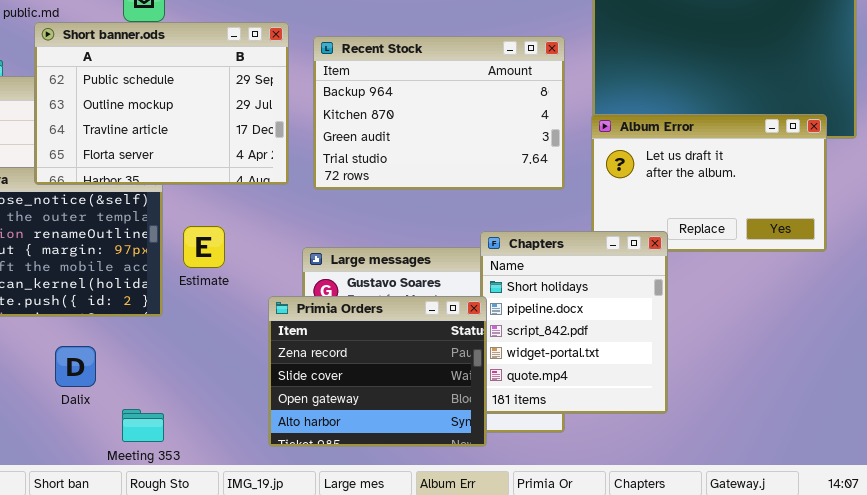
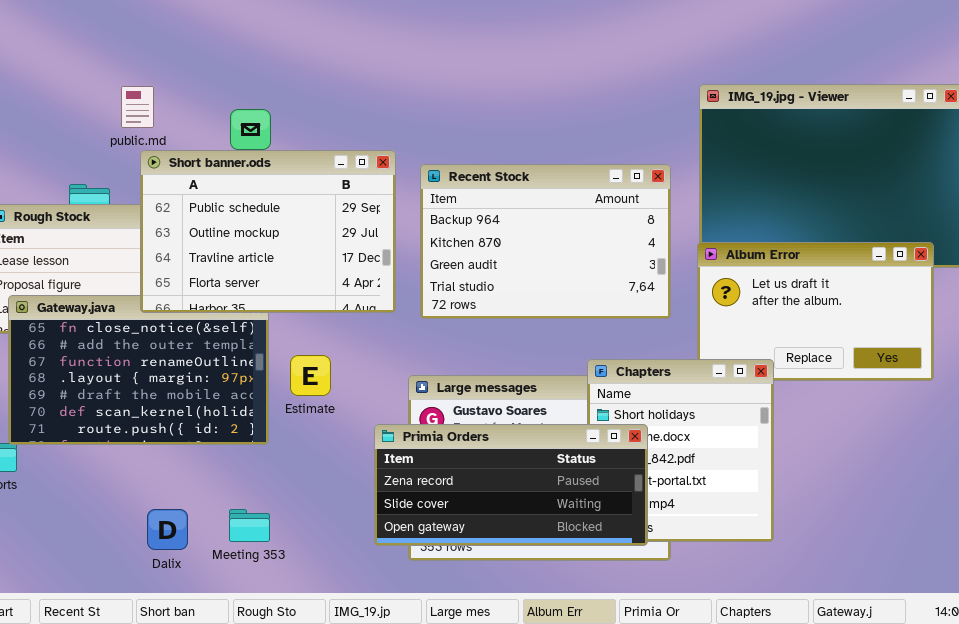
Primia Orders: [268,296,487,447] -> [374,424,648,546], resized
Dalix: [55,346,96,387] -> [147,509,188,550], moved
Meeting 353: [122,409,164,442] -> [229,509,270,542], moved

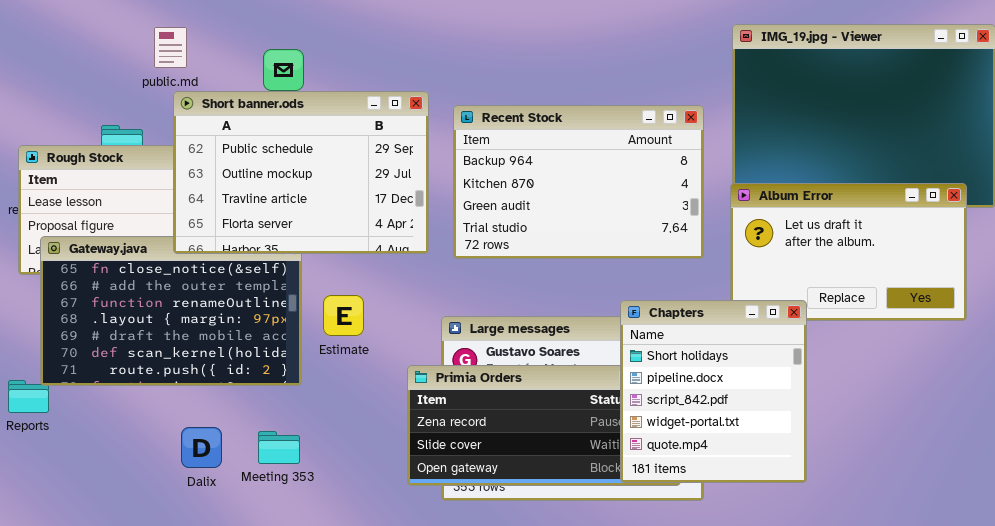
Chapters: [587,359,774,542] -> [620,300,807,483], raised
Dalix: [147,509,188,550] -> [181,427,222,468], moved
Meeting 353: [229,509,270,542] -> [258,431,300,464], moved

